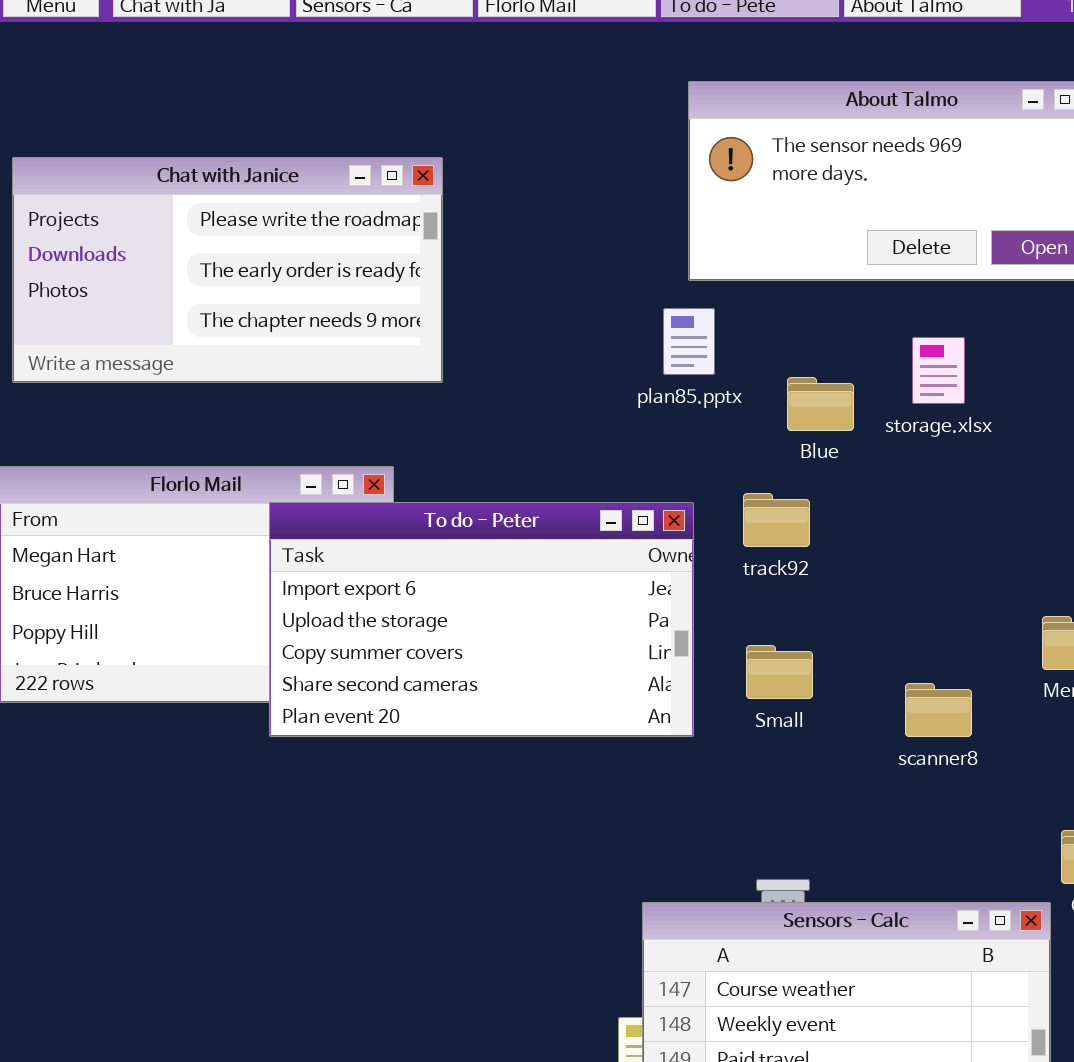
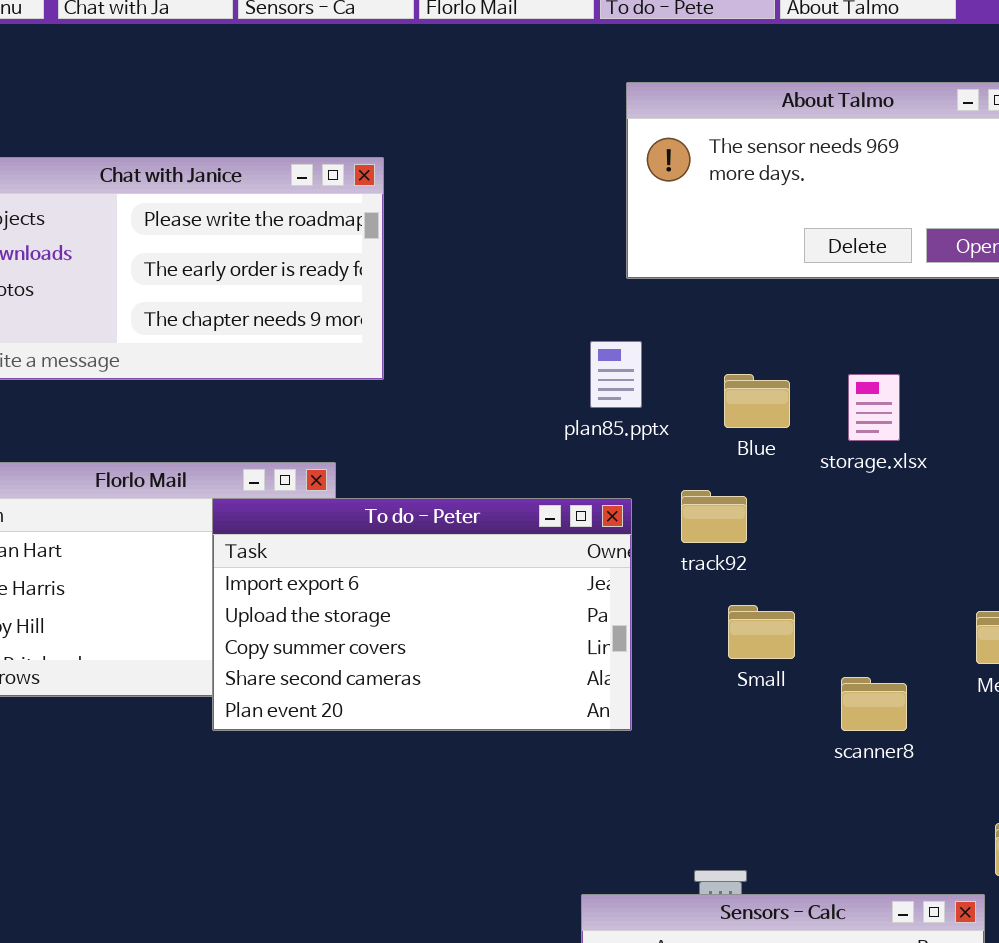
plan85.pptx: [663,308,715,375] -> [590,341,642,408], moved
storage.xlsx: [912,337,965,404] -> [848,374,900,441], moved
Small: [746,645,813,699] -> [728,605,795,659], moved

